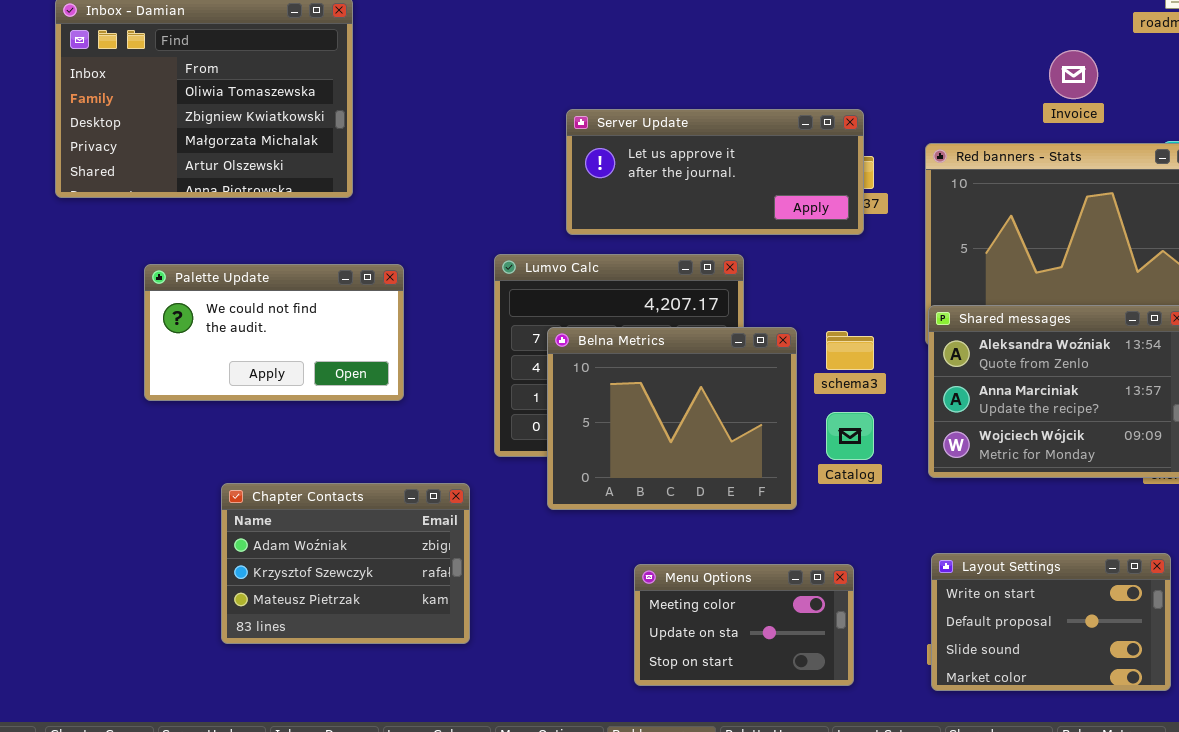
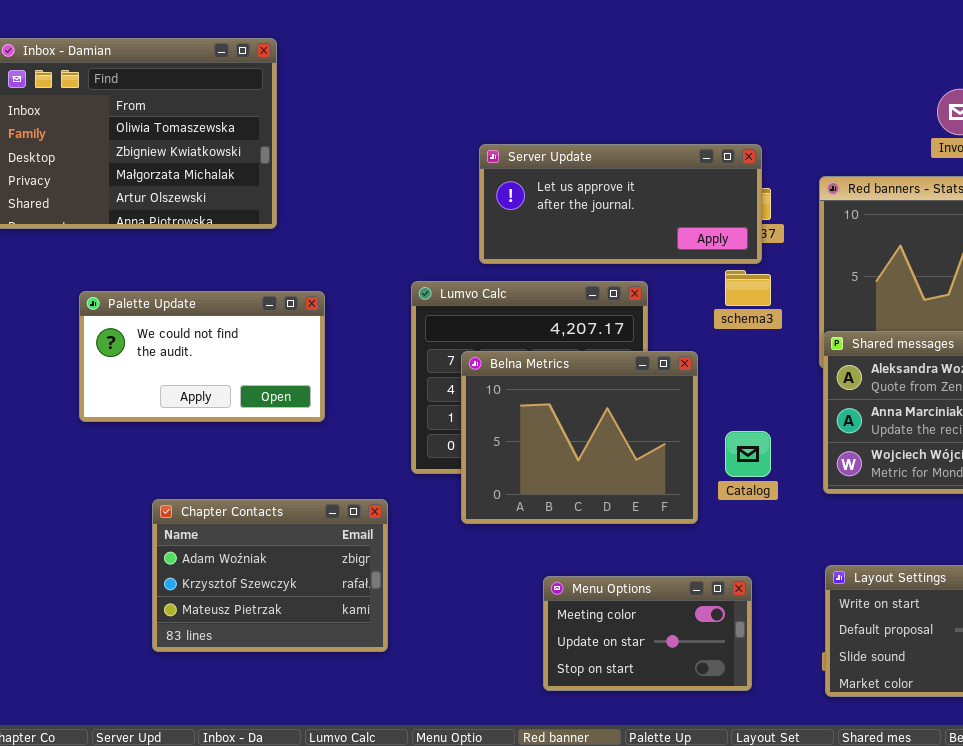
schema3: [826,331,874,370] -> [725,270,771,306], moved

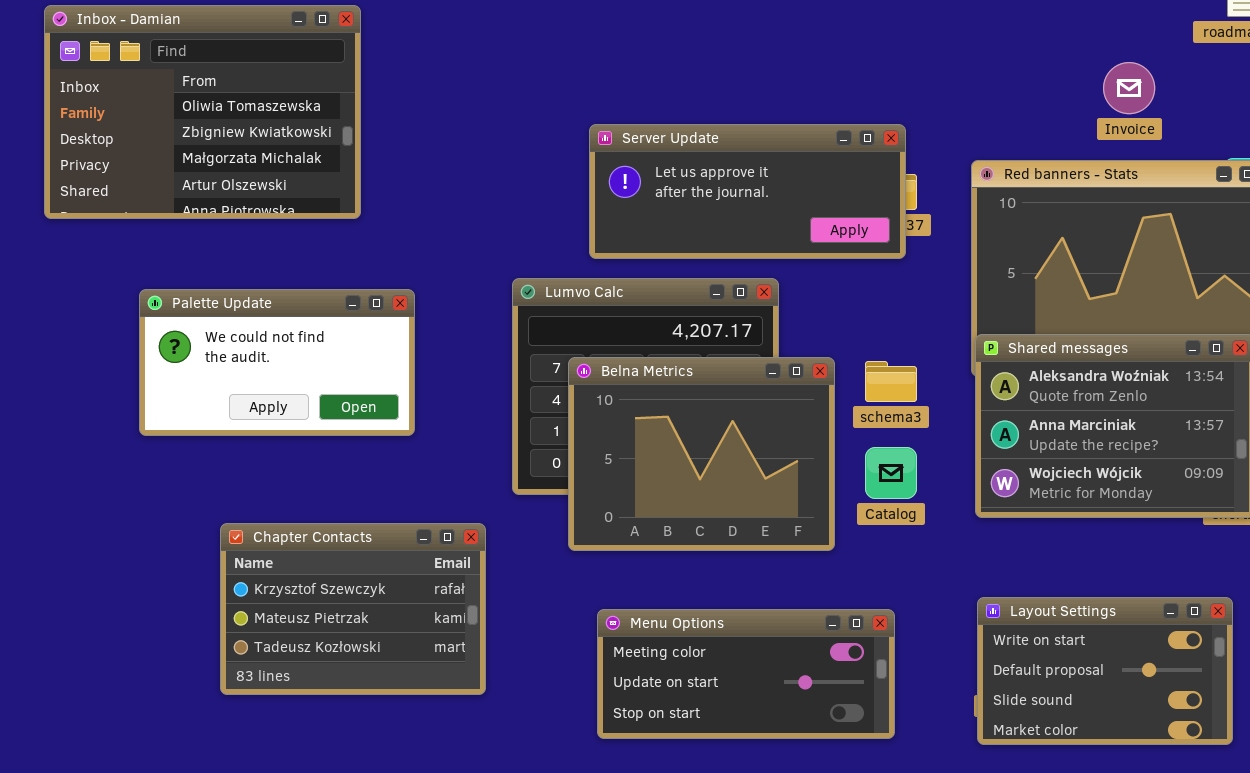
schema3: [725,270,771,306] -> [865,361,917,402], moved
Chapter Contacts: [152,499,388,652] -> [220,523,486,695], scrolled down 1 row
Menu Options: [543,576,752,691] -> [597,609,895,739], resized

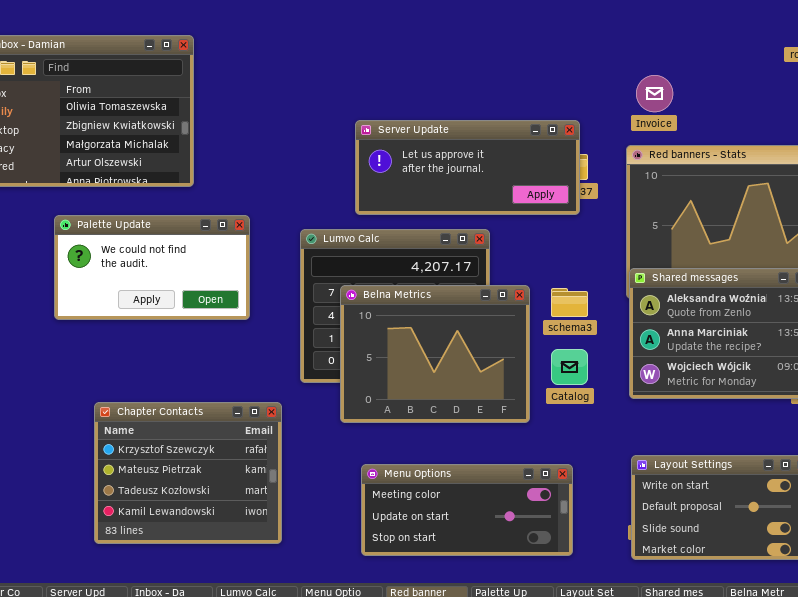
Invoice: [1103,62,1155,114] -> [636,75,673,112], moved
Palette Update: [139,289,415,436] -> [54,215,250,320], moved
Chapter Contacts: [220,523,486,695] -> [94,402,282,544], resized

